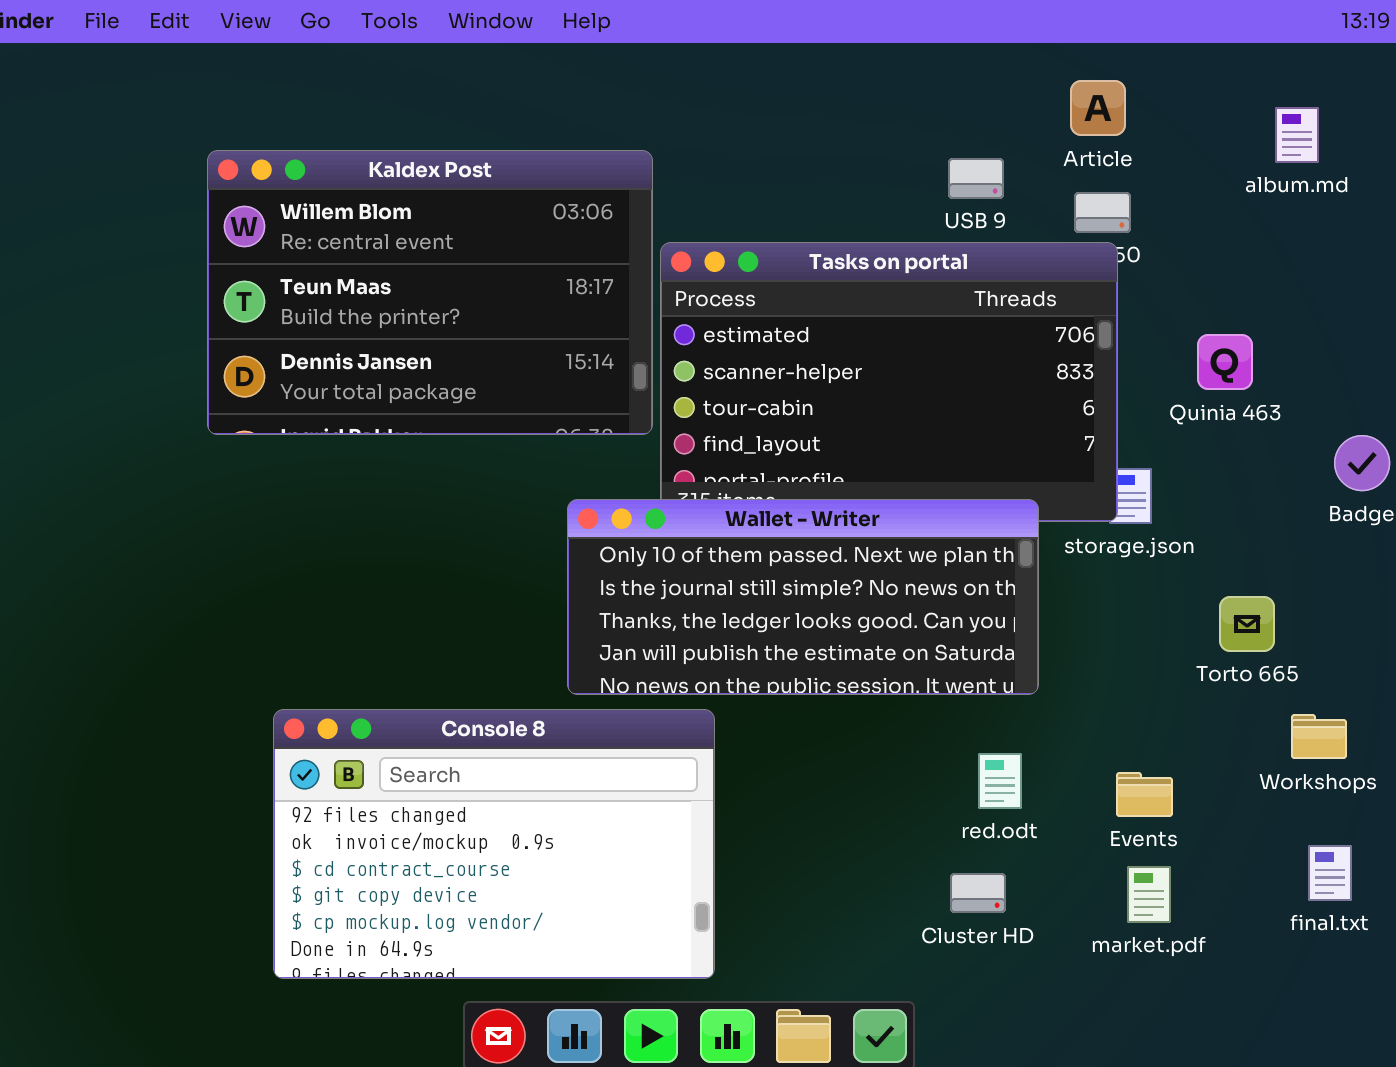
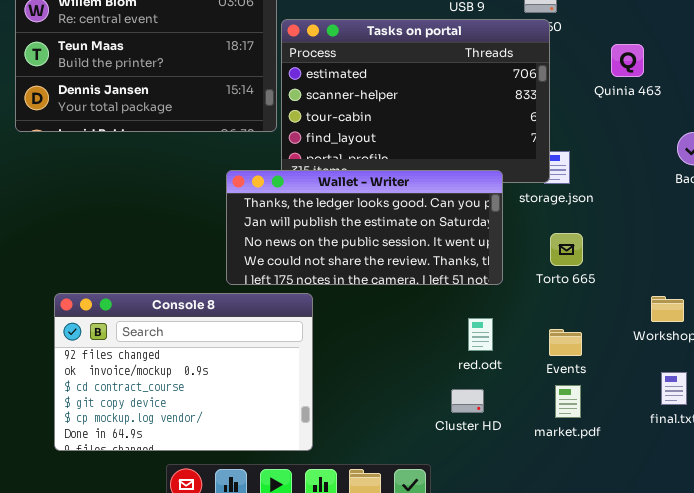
Quinia 463: [1197,334,1253,390] -> [611,44,644,77], moved
Wallet - Writer: [567,499,1039,695] -> [226,170,503,285], scrolled down 2 rows
Torto 665: [1219,596,1275,652] -> [550,233,583,266], moved

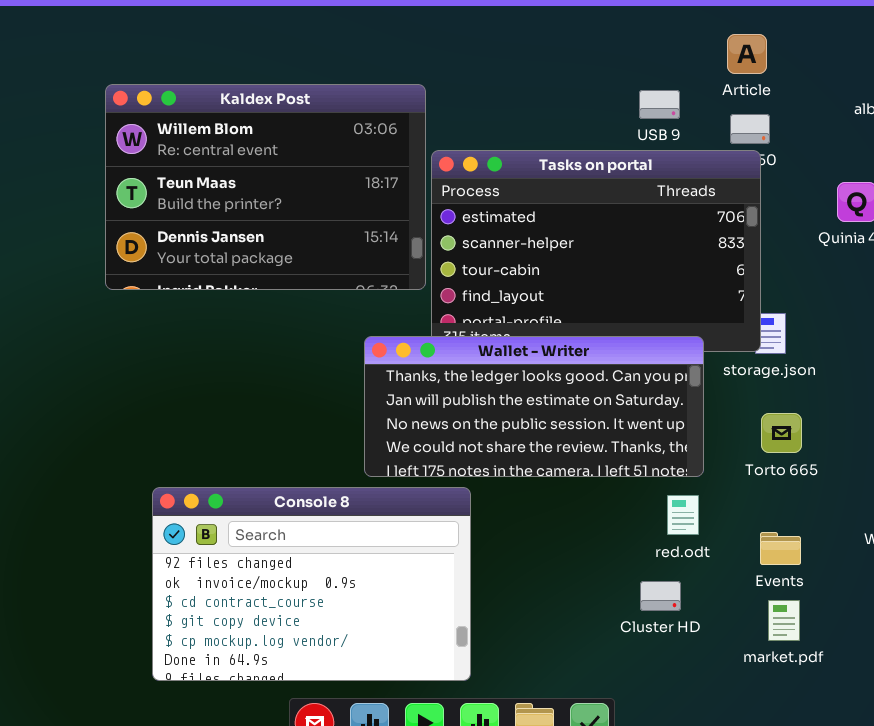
red.odt: [468,318,493,351] -> [667,495,699,535], moved
Cluster HD: [451,389,484,413] -> [640,581,681,611], moved

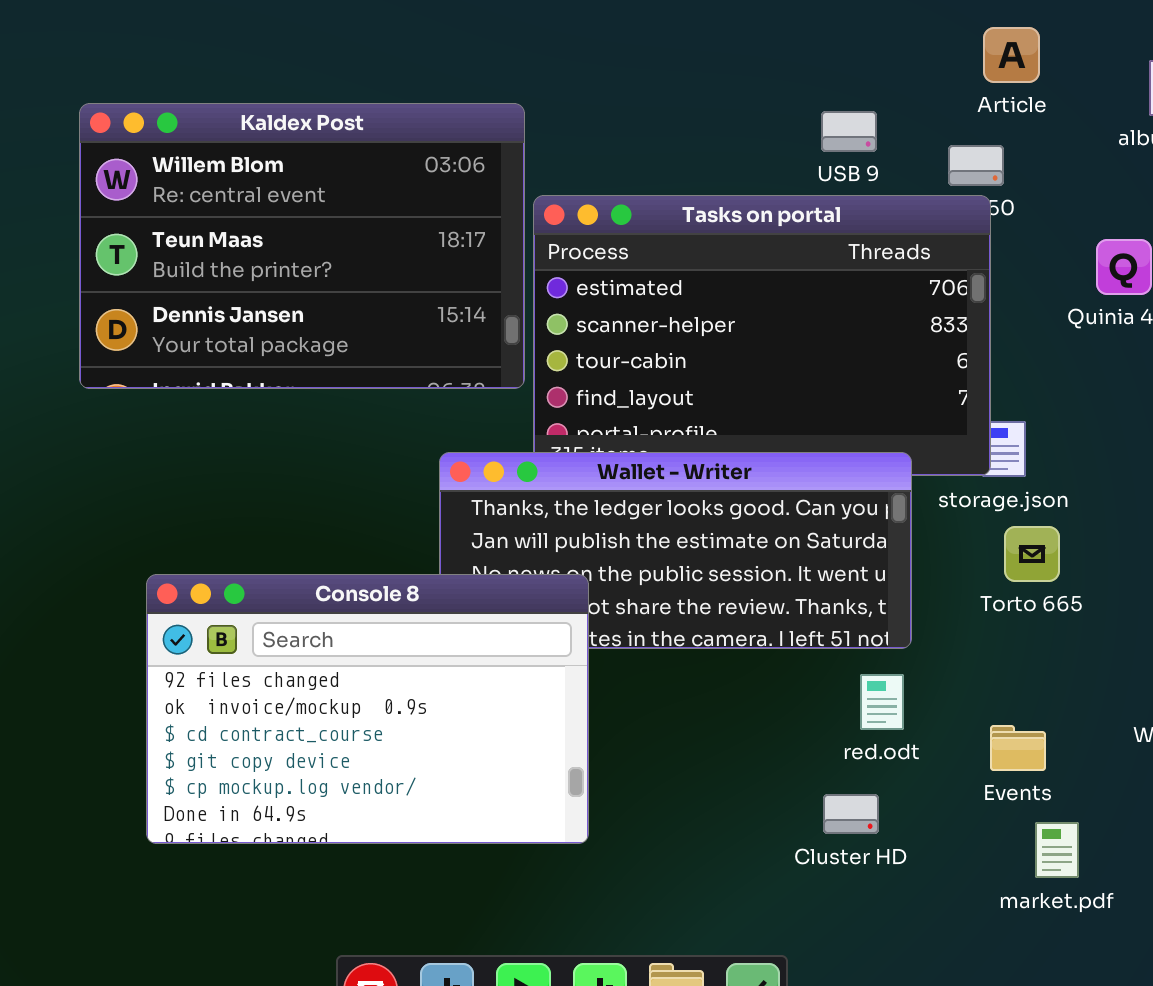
Article: [727,34,767,74] -> [983,27,1040,83], moved
Torto 665: [761,413,802,453] -> [1004,526,1060,582], moved
Console 8: [152,487,471,681] -> [146,574,589,844], moved
market.pdf: [768,600,800,641] -> [1035,822,1079,878], moved

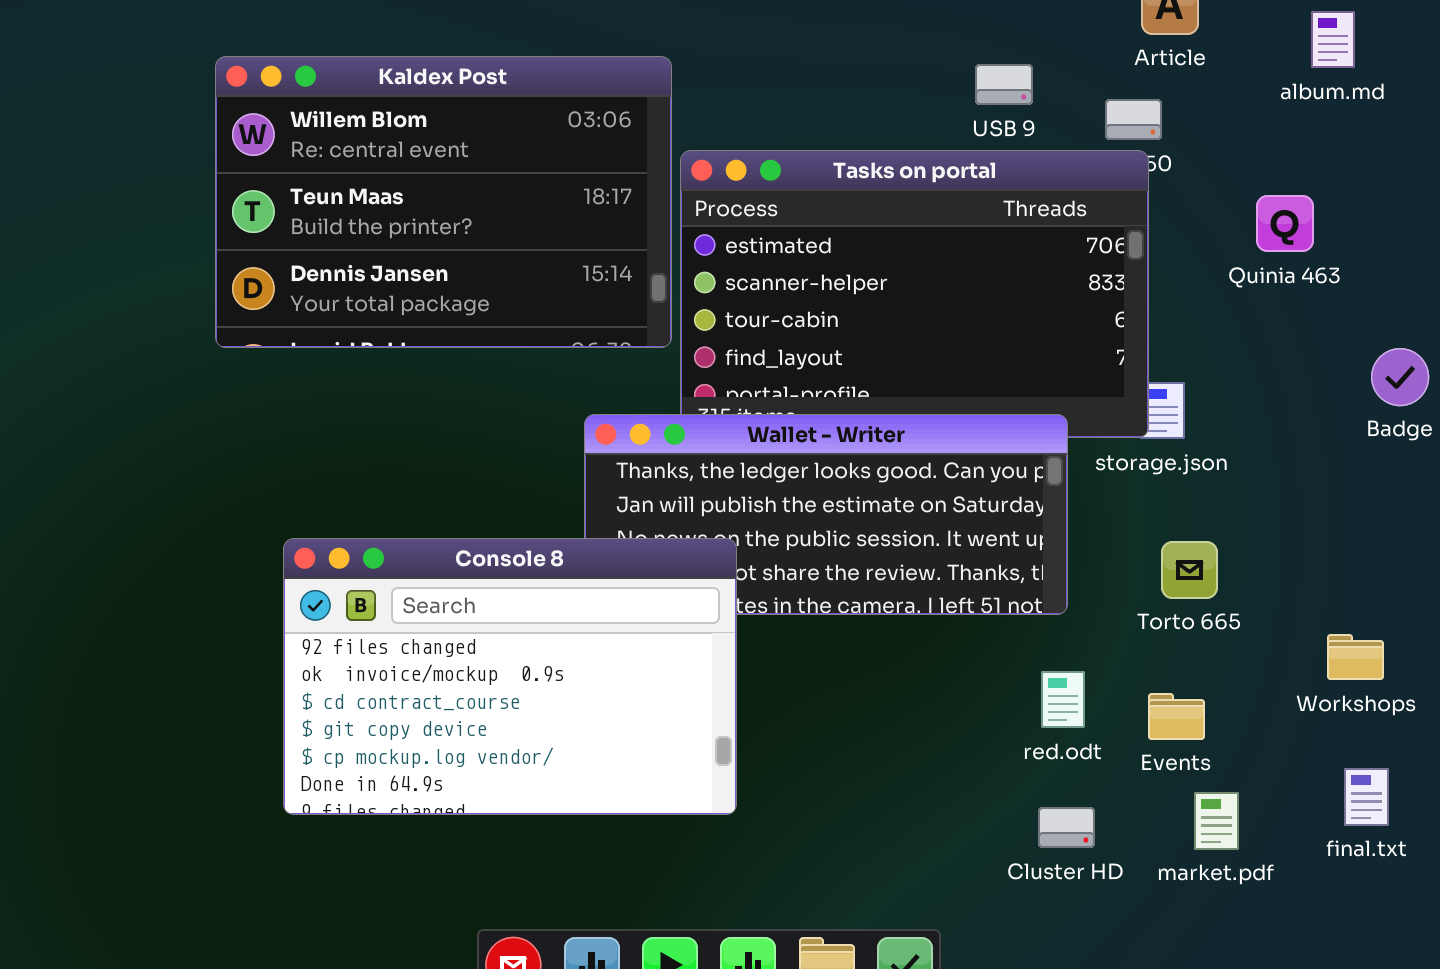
Torto 665: [1004,526,1060,582] -> [1161,541,1218,599], moved
red.odt: [860,674,904,730] -> [1041,671,1085,728], moved
Cluster HD: [823,794,879,834] -> [1038,807,1095,848], moved

